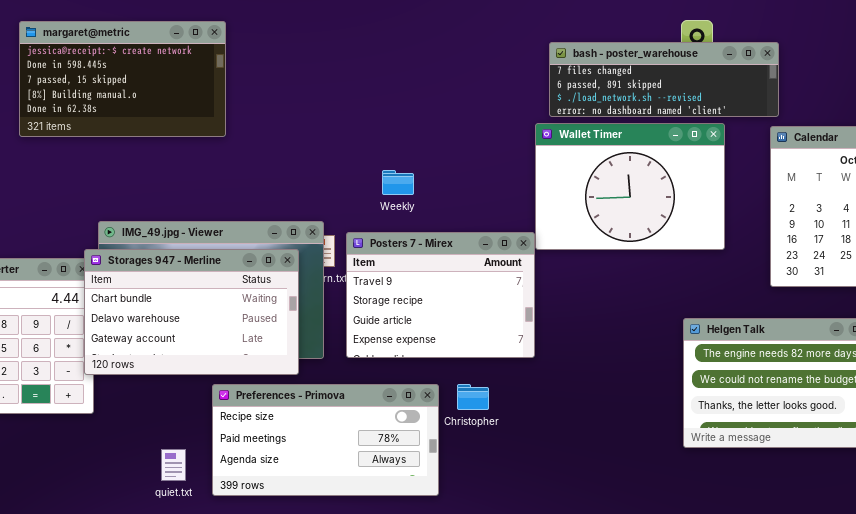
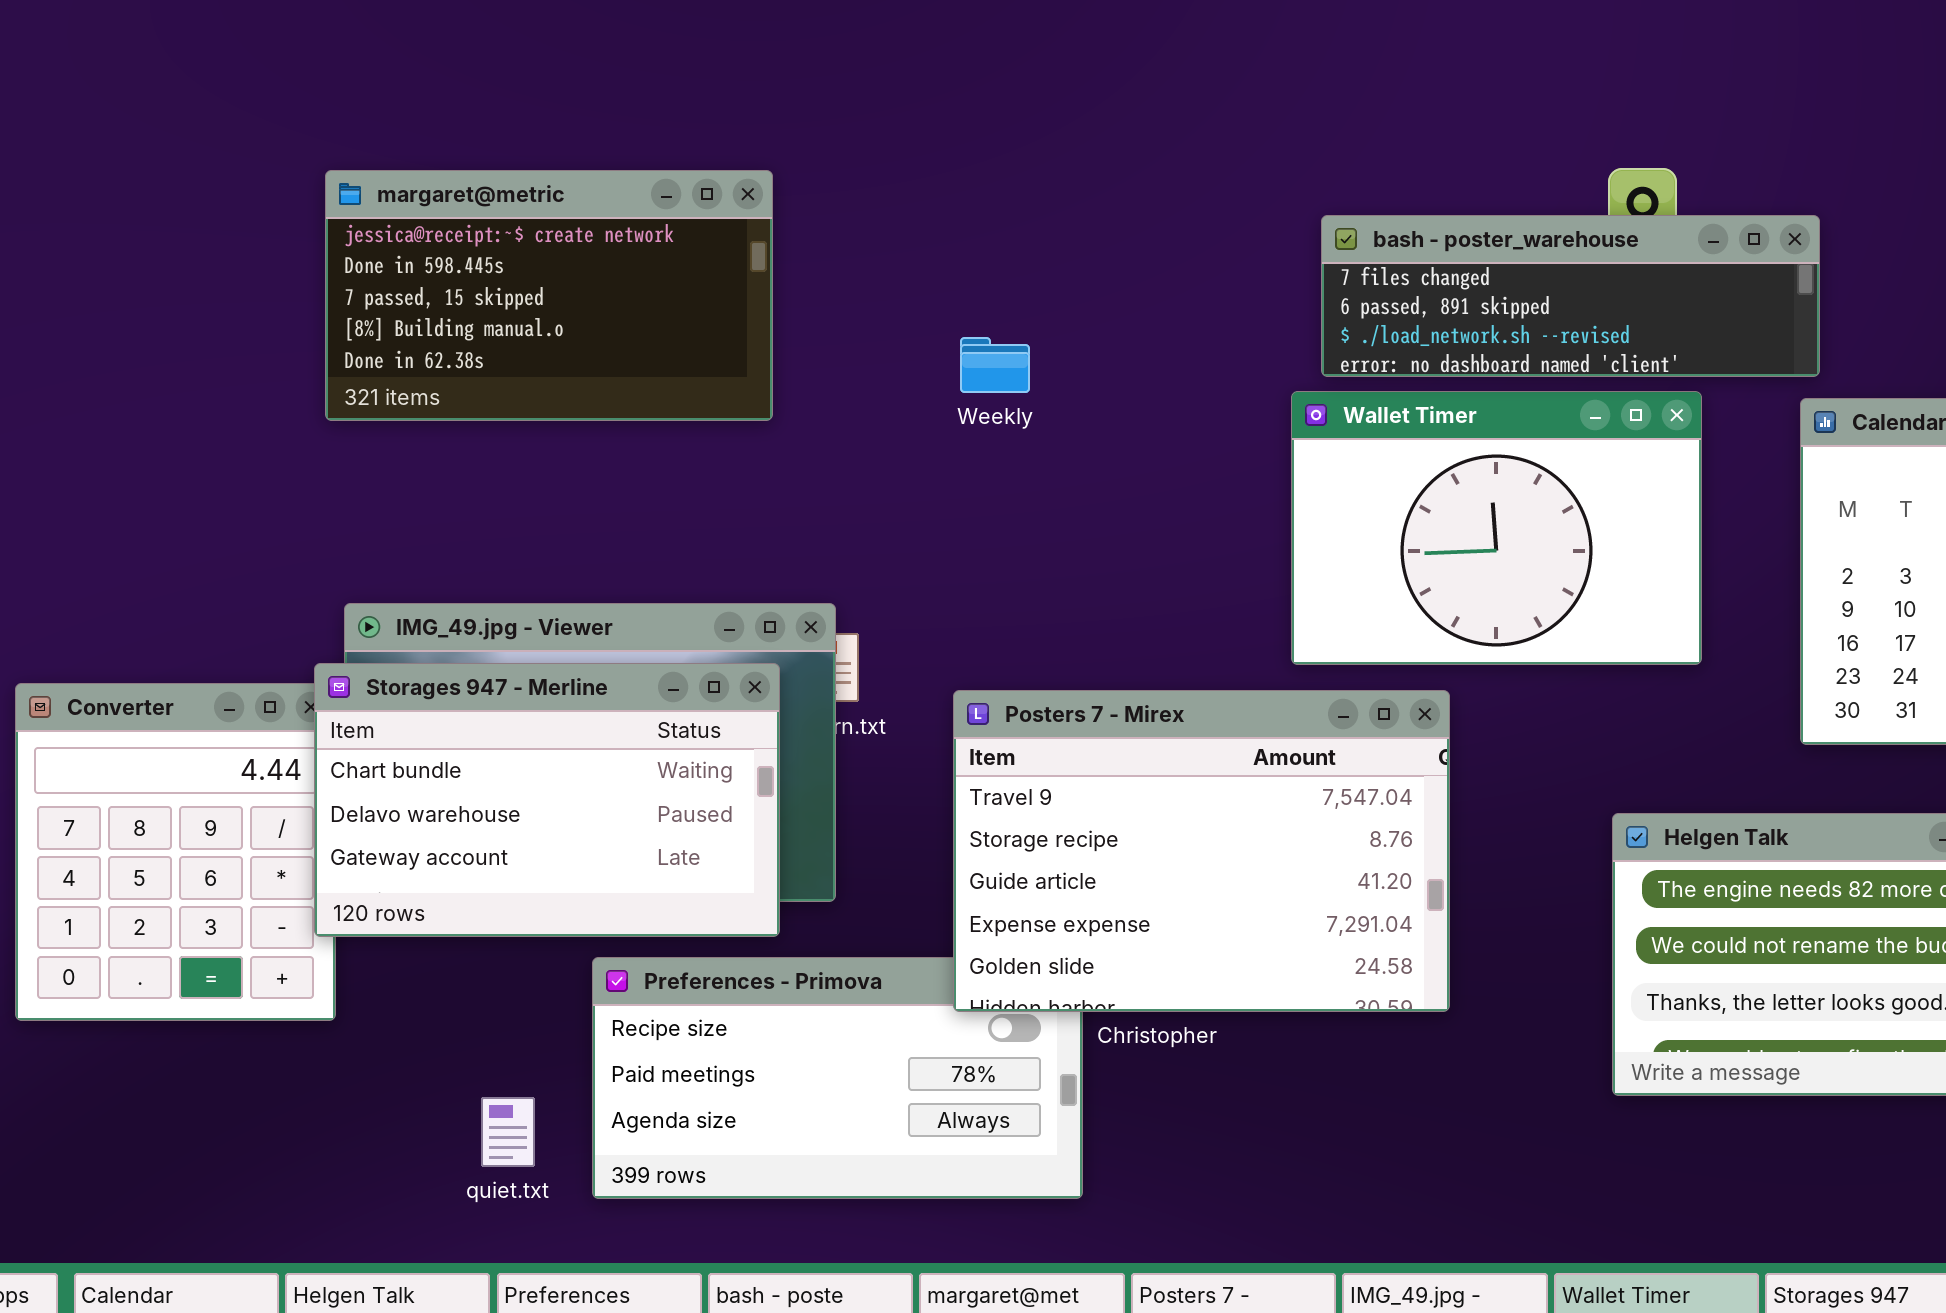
margaret@metric: [19,21,226,137] -> [325,170,773,421], moved
Weekly: [382,170,414,195] -> [960,337,1030,393], moved
Posters 7 - Mirex: [346,232,535,358] -> [953,690,1450,1012], moved, resized

